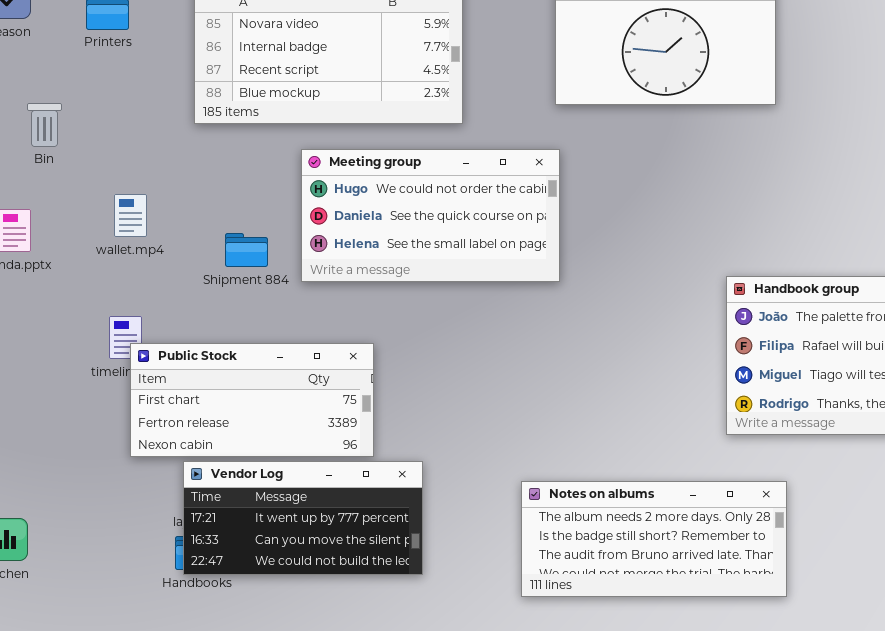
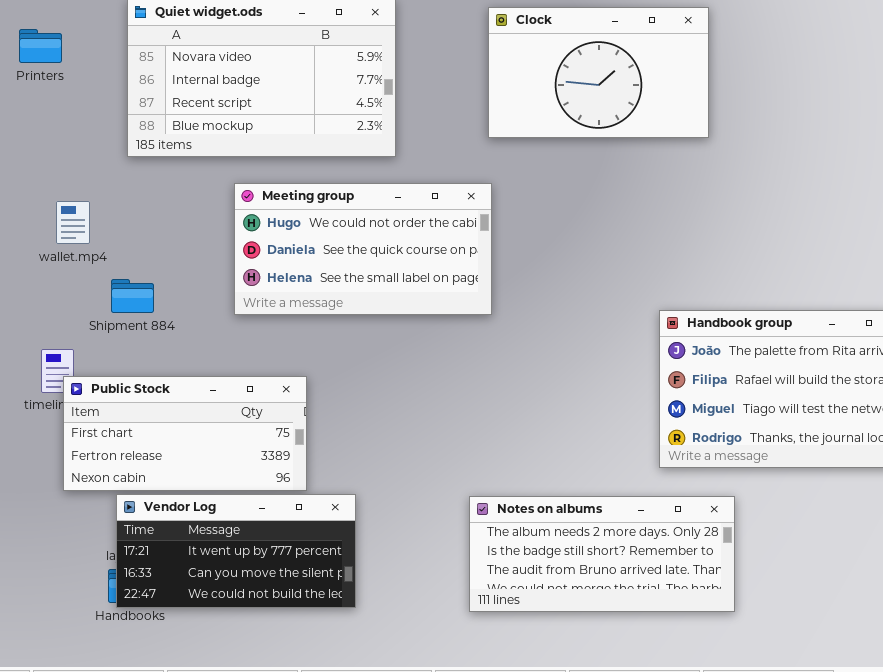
wallet.mp4: [114,194,147,237] -> [56,201,90,244], moved
Shipment 884: [225,233,268,267] -> [111,279,154,313], moved
Notes on albums: [521,481,787,597] -> [469,496,735,612], moved

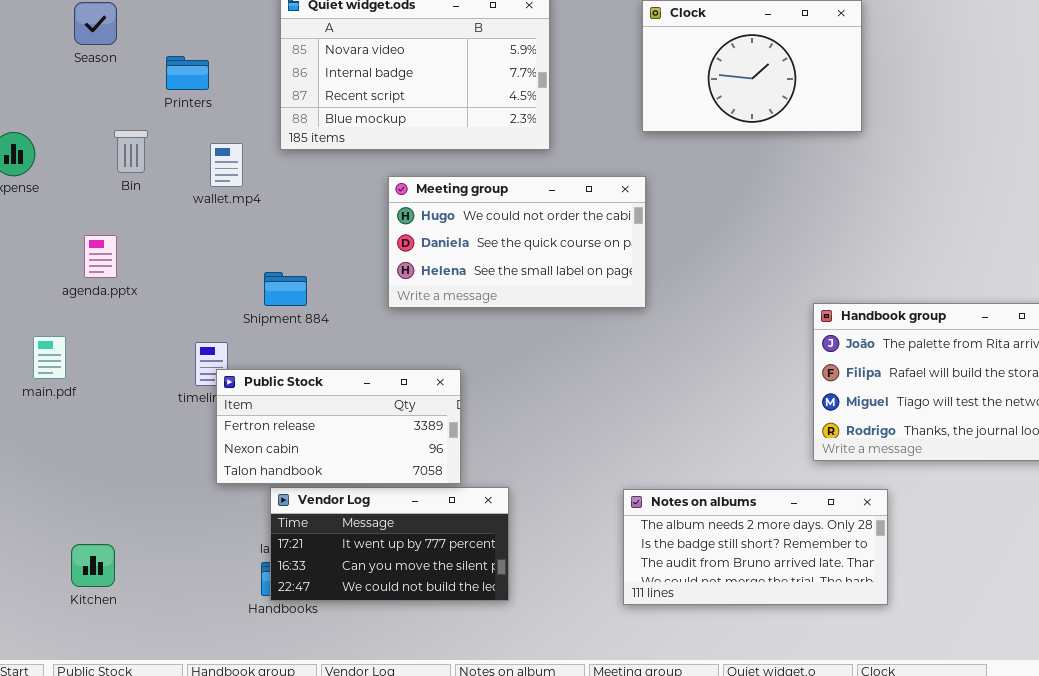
Printers: [19,29,62,63] -> [166,56,209,90], moved
wallet.mp4: [56,201,90,244] -> [210,143,243,187], moved
Public Stock: [63,376,307,491] -> [216,369,461,484], scrolled down 1 row

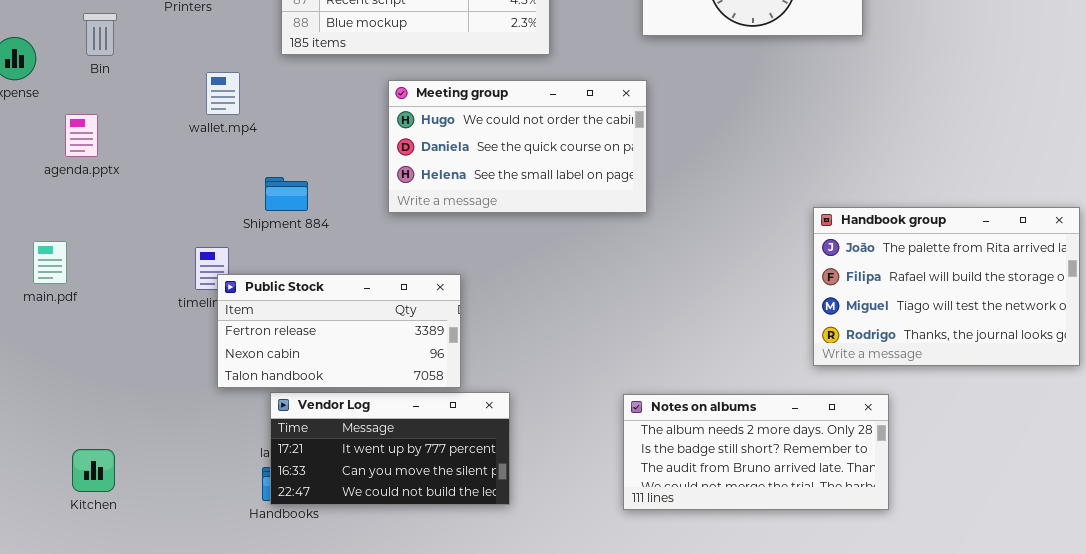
Bin: [114,130,148,173] -> [83,13,117,56], moved
wallet.mp4: [210,143,243,187] -> [206,72,240,115], moved
agenda.pptx: [84,235,117,278] -> [65,114,98,157], moved

